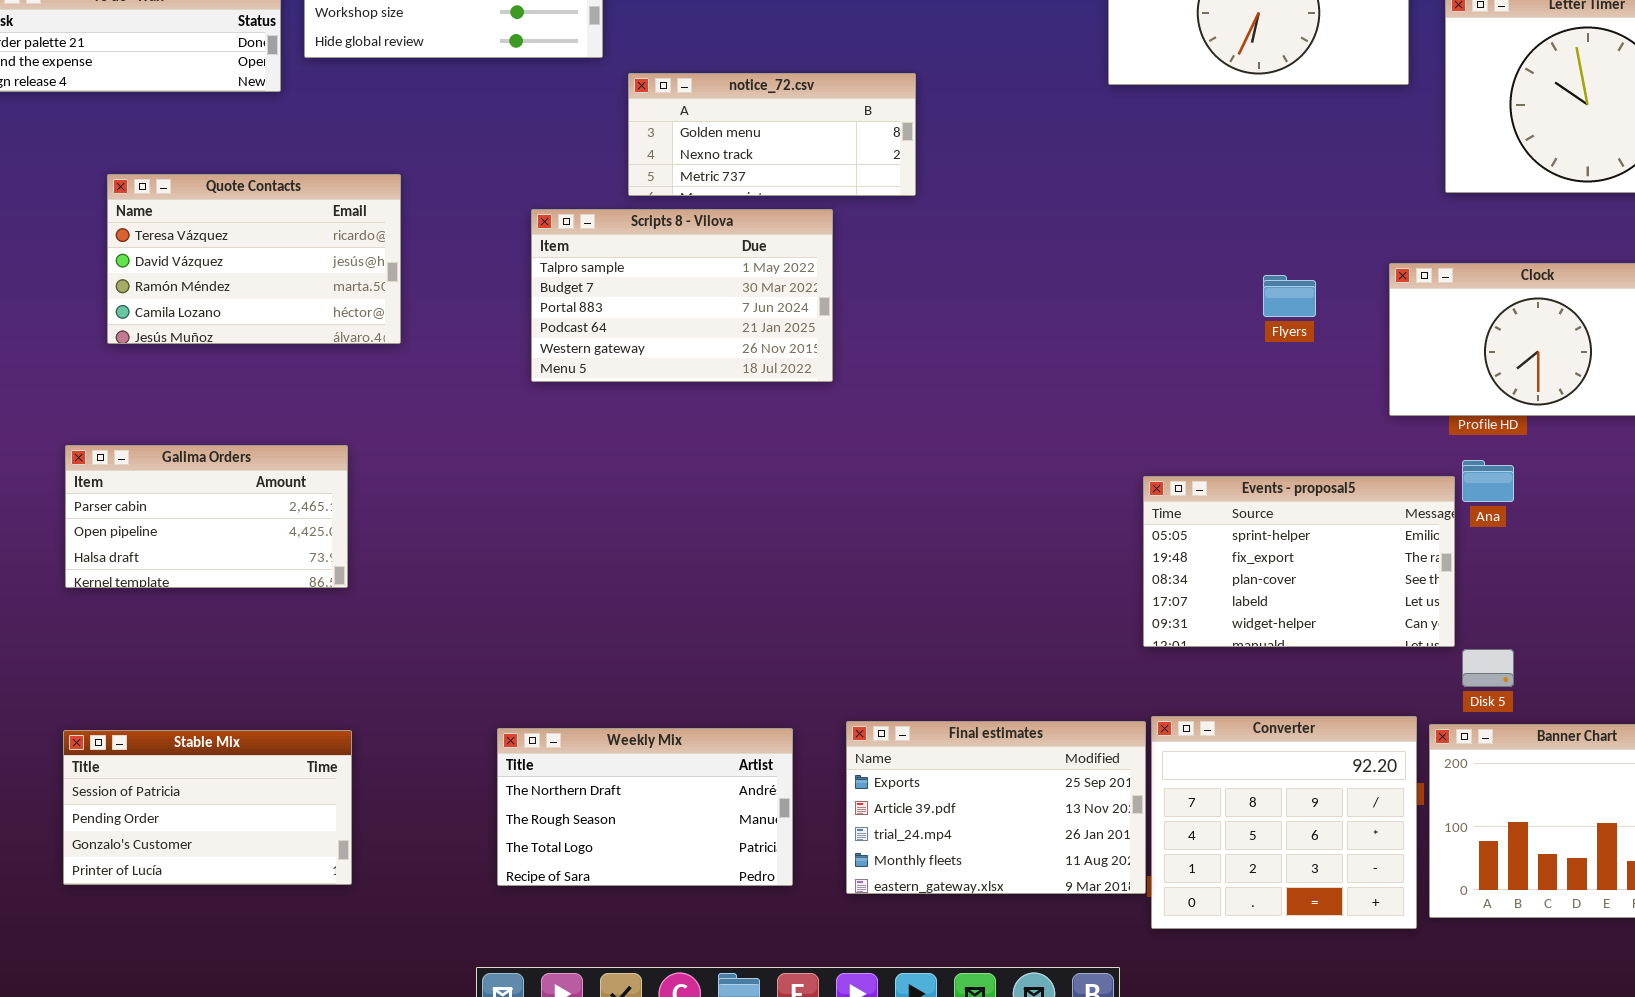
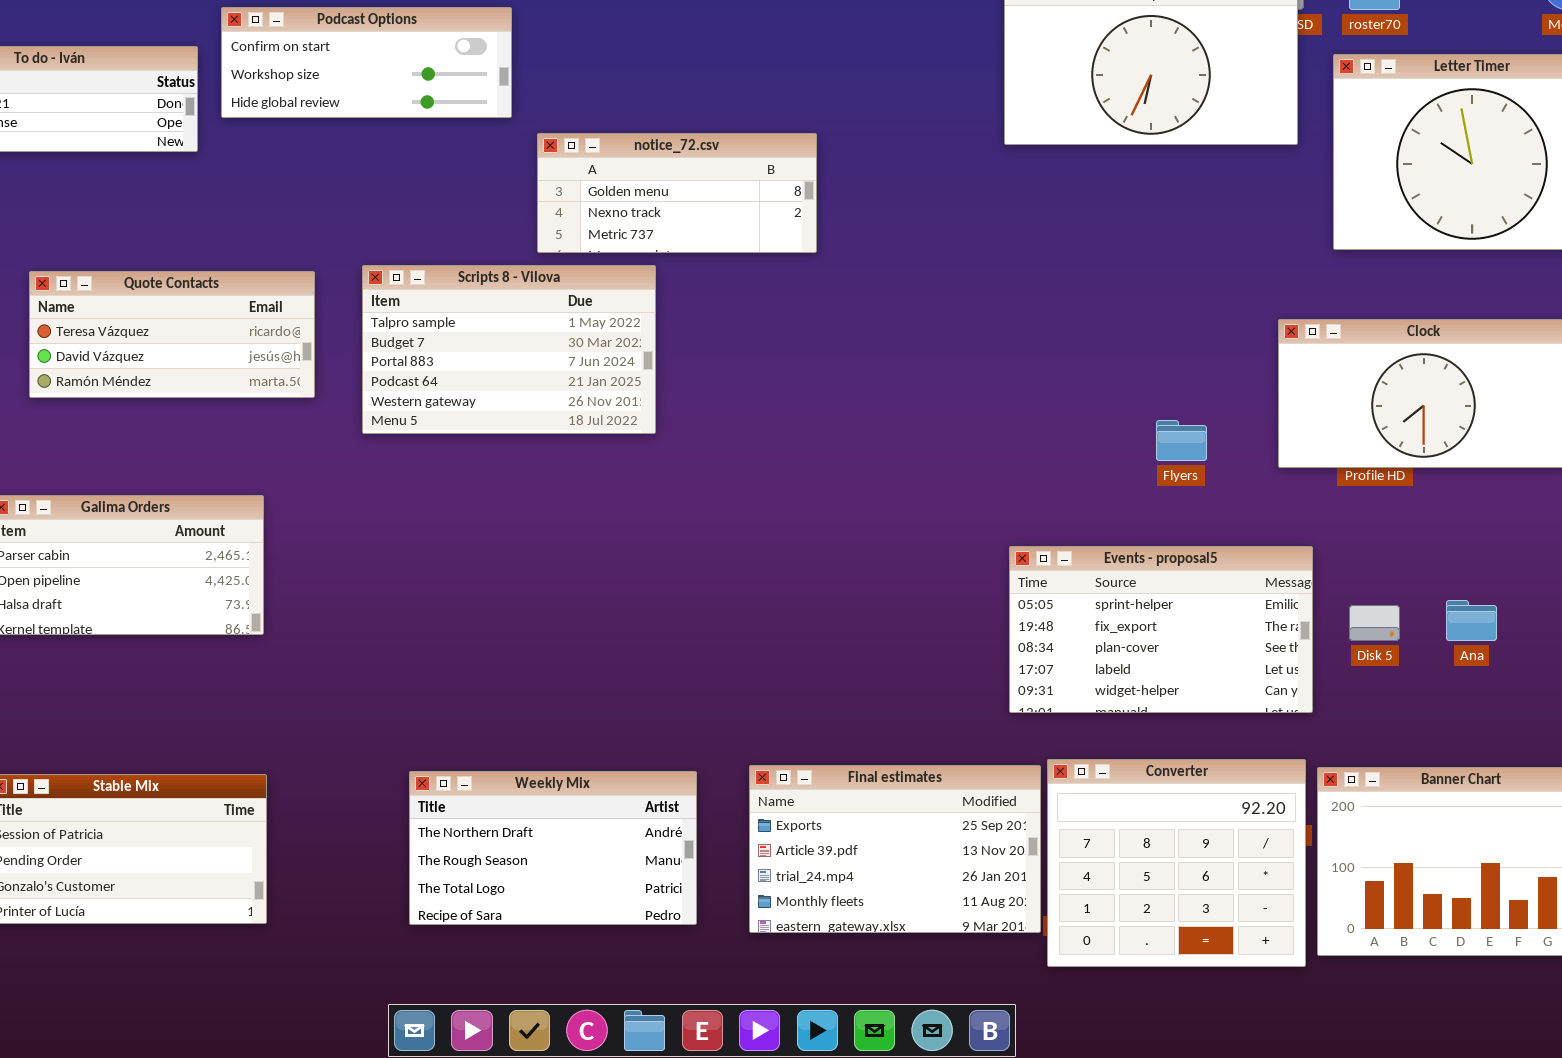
Quote Contacts: [107,174,401,344] -> [29,271,315,398], resized
Scripts 8 - Vilova: [531,209,833,382] -> [362,265,656,434], moved
Flyers: [1263,275,1316,317] -> [1156,420,1207,461], moved
Ana: [1462,460,1514,502] -> [1446,600,1497,641], moved
Events - proposal5: [1143,476,1455,647] -> [1009,546,1313,713], moved
Disk 5: [1462,649,1514,687] -> [1349,605,1400,641], moved

